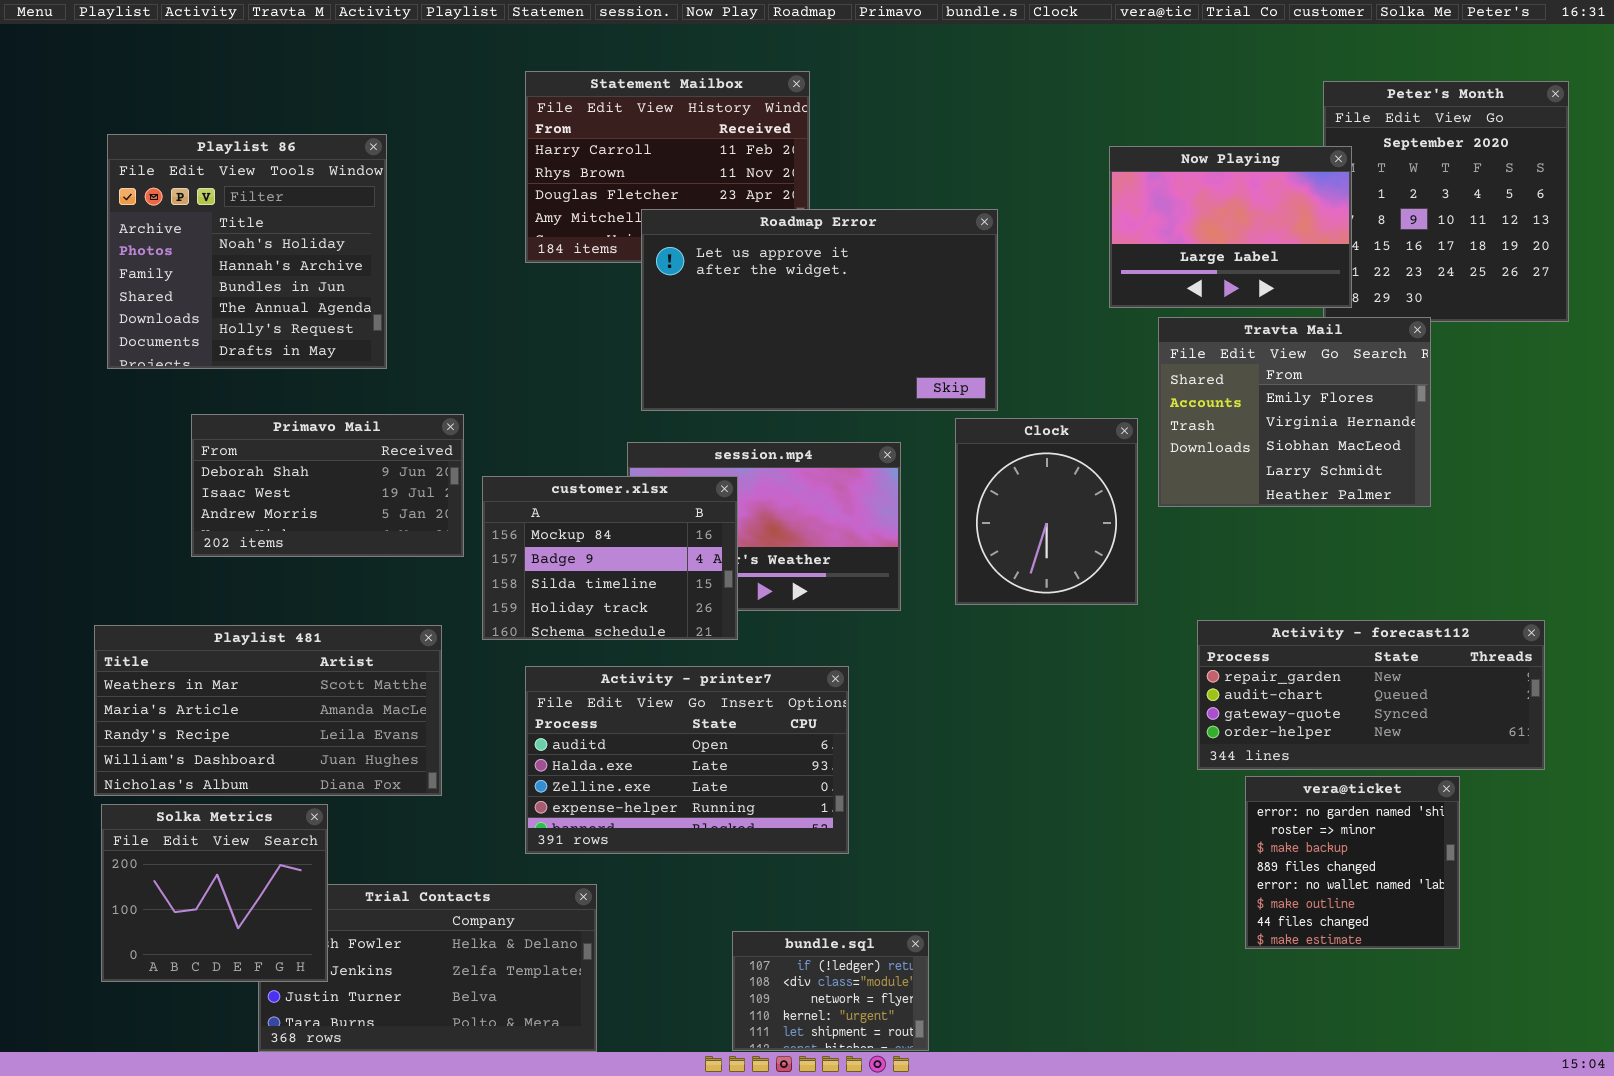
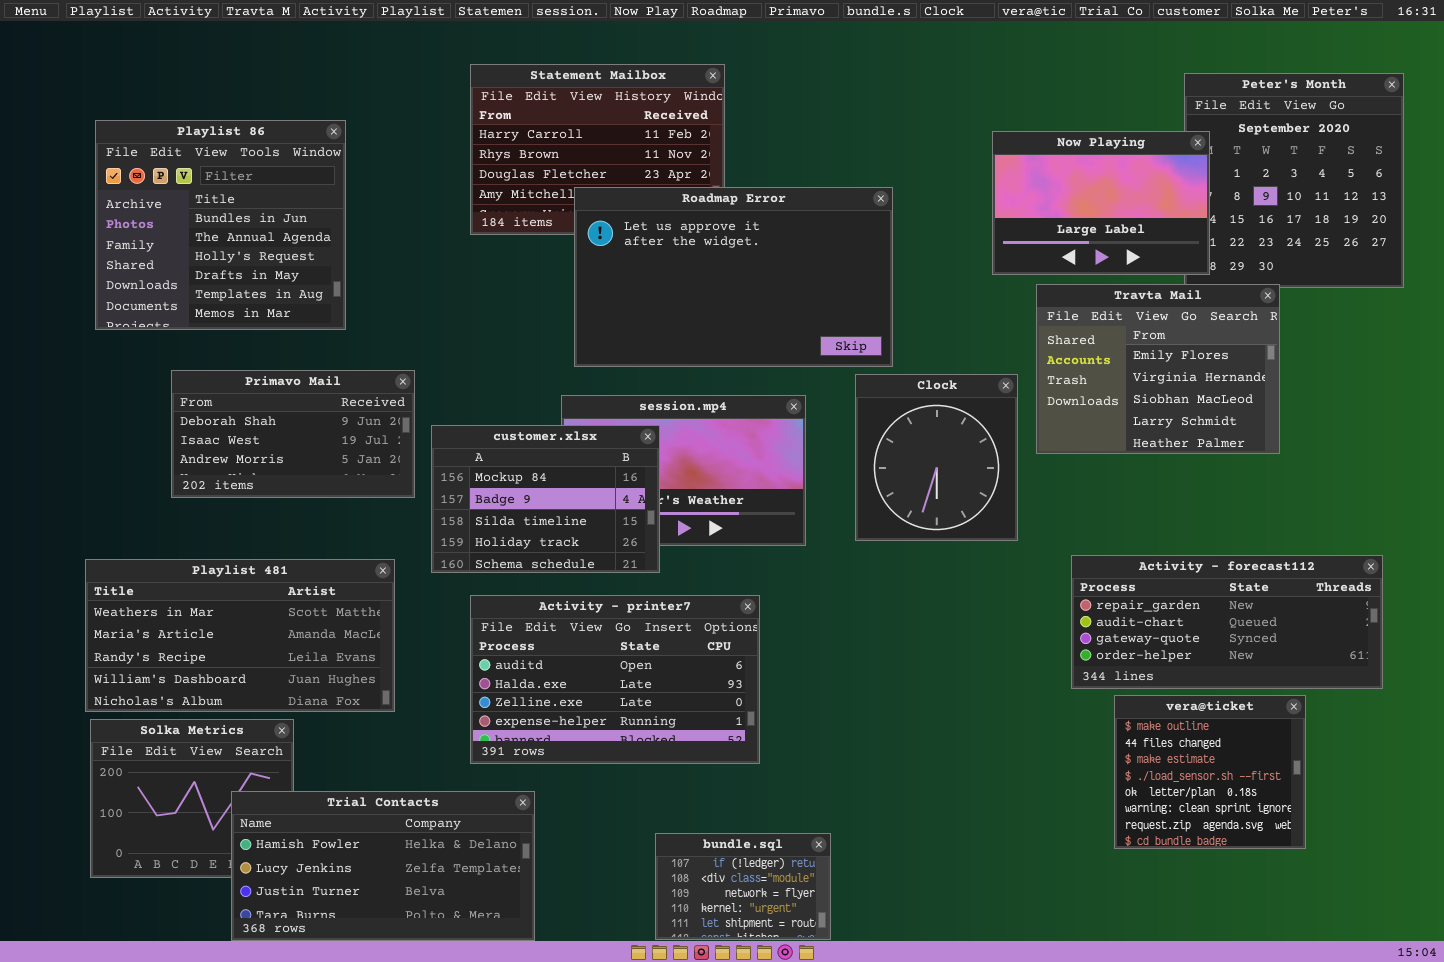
Playlist 86: [107,134,387,369] -> [95,120,346,330], scrolled down 2 rows
vera@ticket: [1245,776,1460,949] -> [1114,695,1306,849], scrolled down 5 rows
Trial Contacts: [258,884,597,1052] -> [231,791,535,941], raised

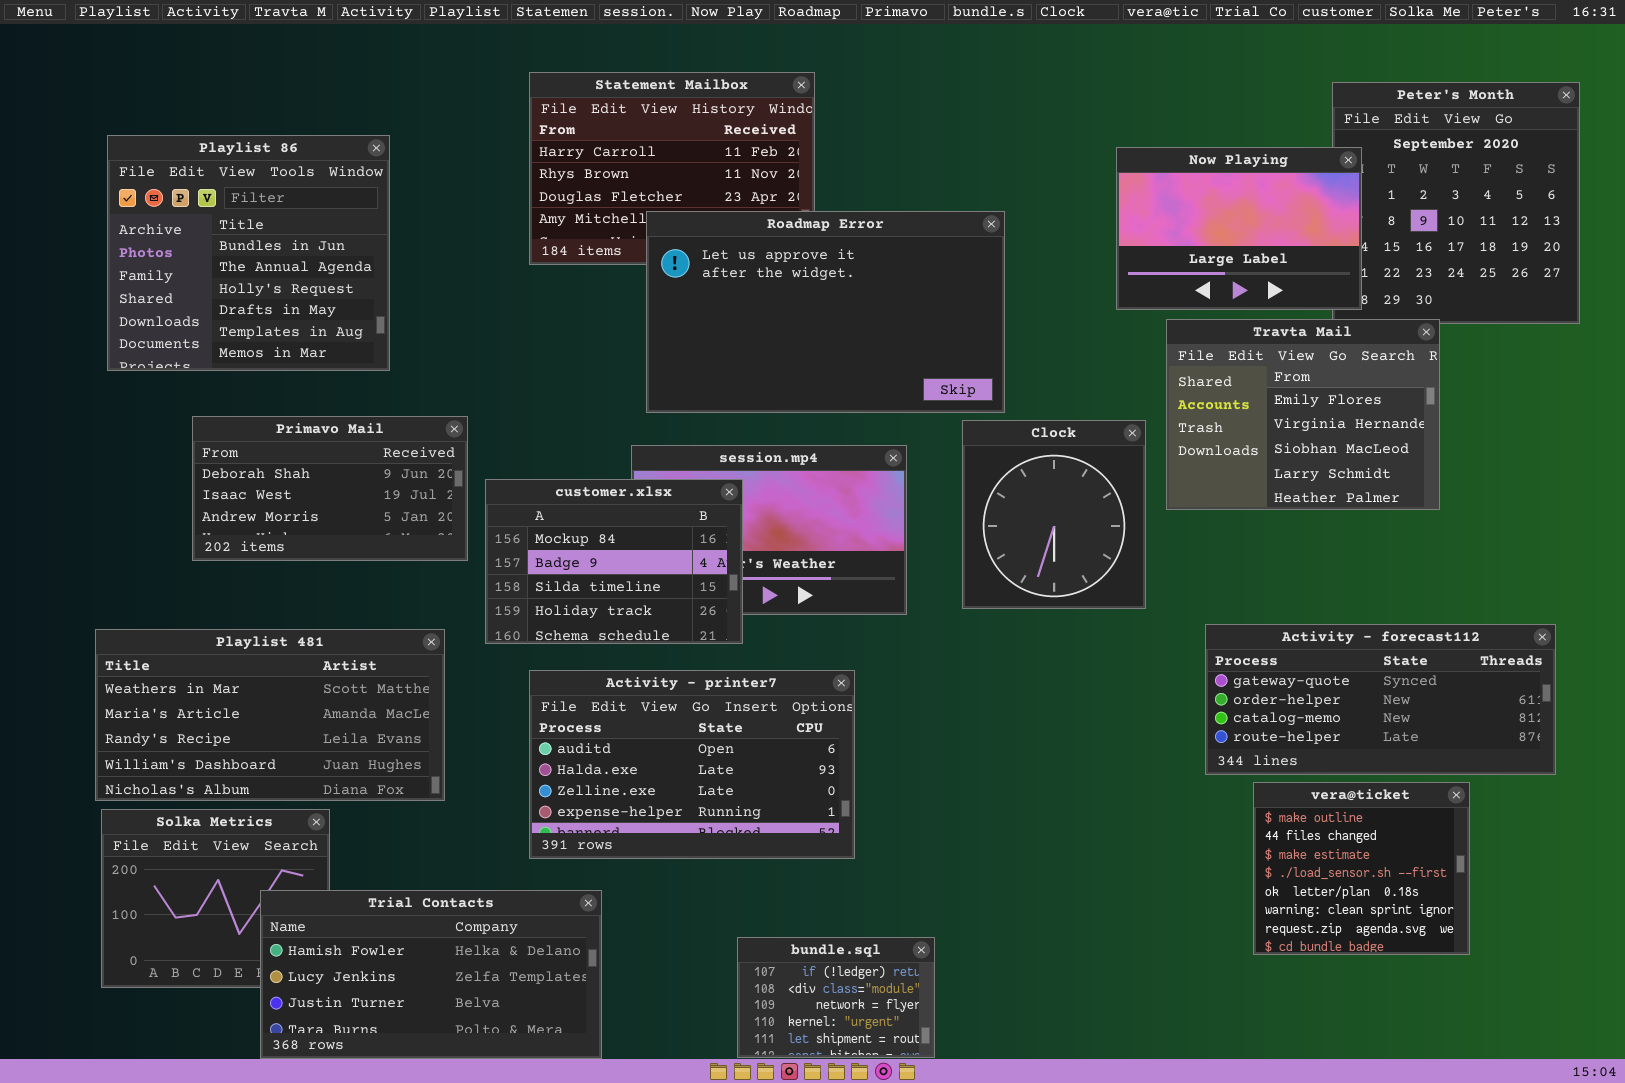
Activity - forecast112: [1071,555,1383,689] -> [1205,624,1556,775], scrolled down 2 rows

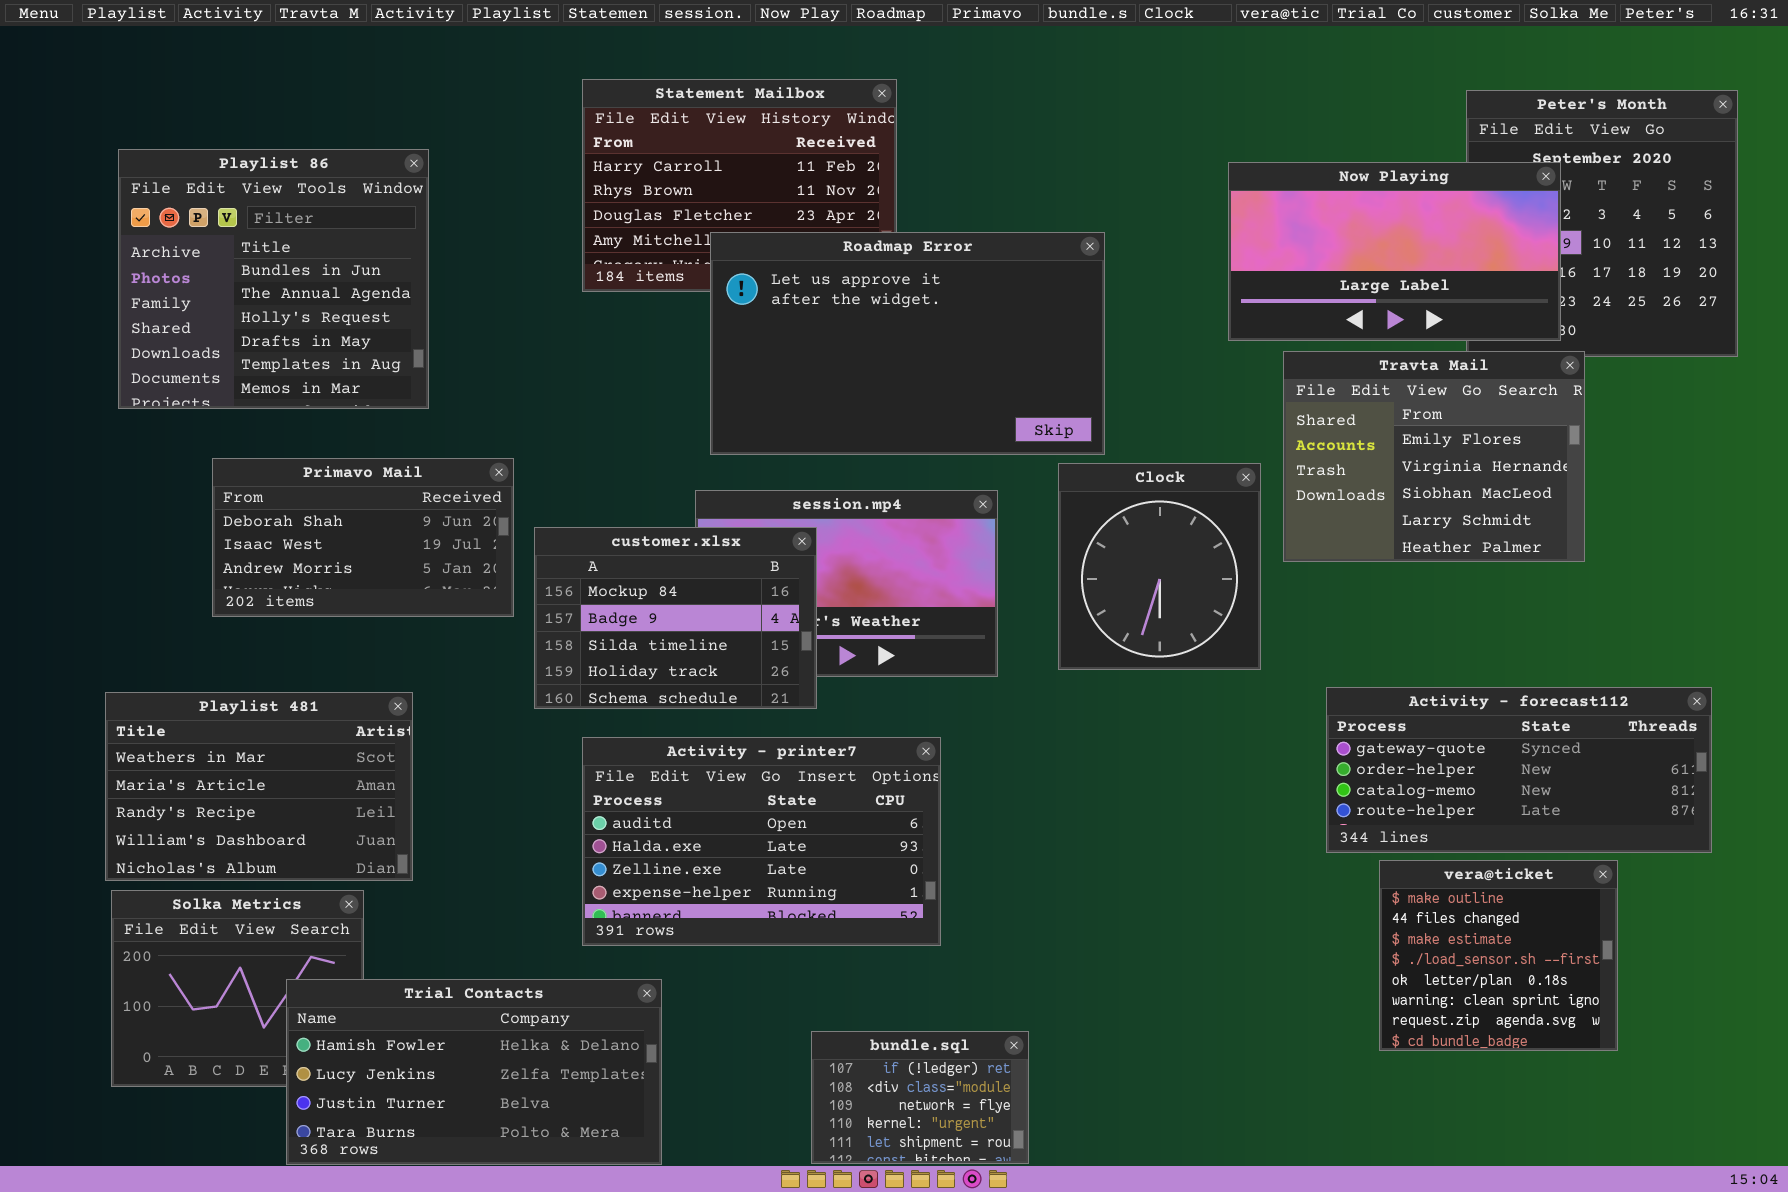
Now Playing: [1116,147,1362,310] -> [1228,162,1561,341], resized
Playlist 481: [95,629,445,801] -> [105,692,413,881], resized

